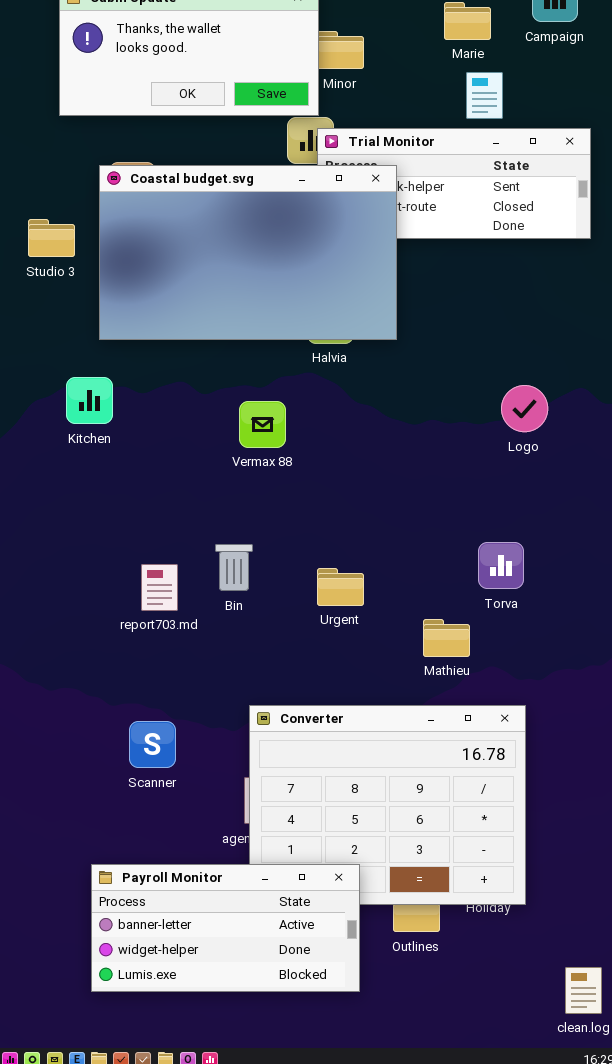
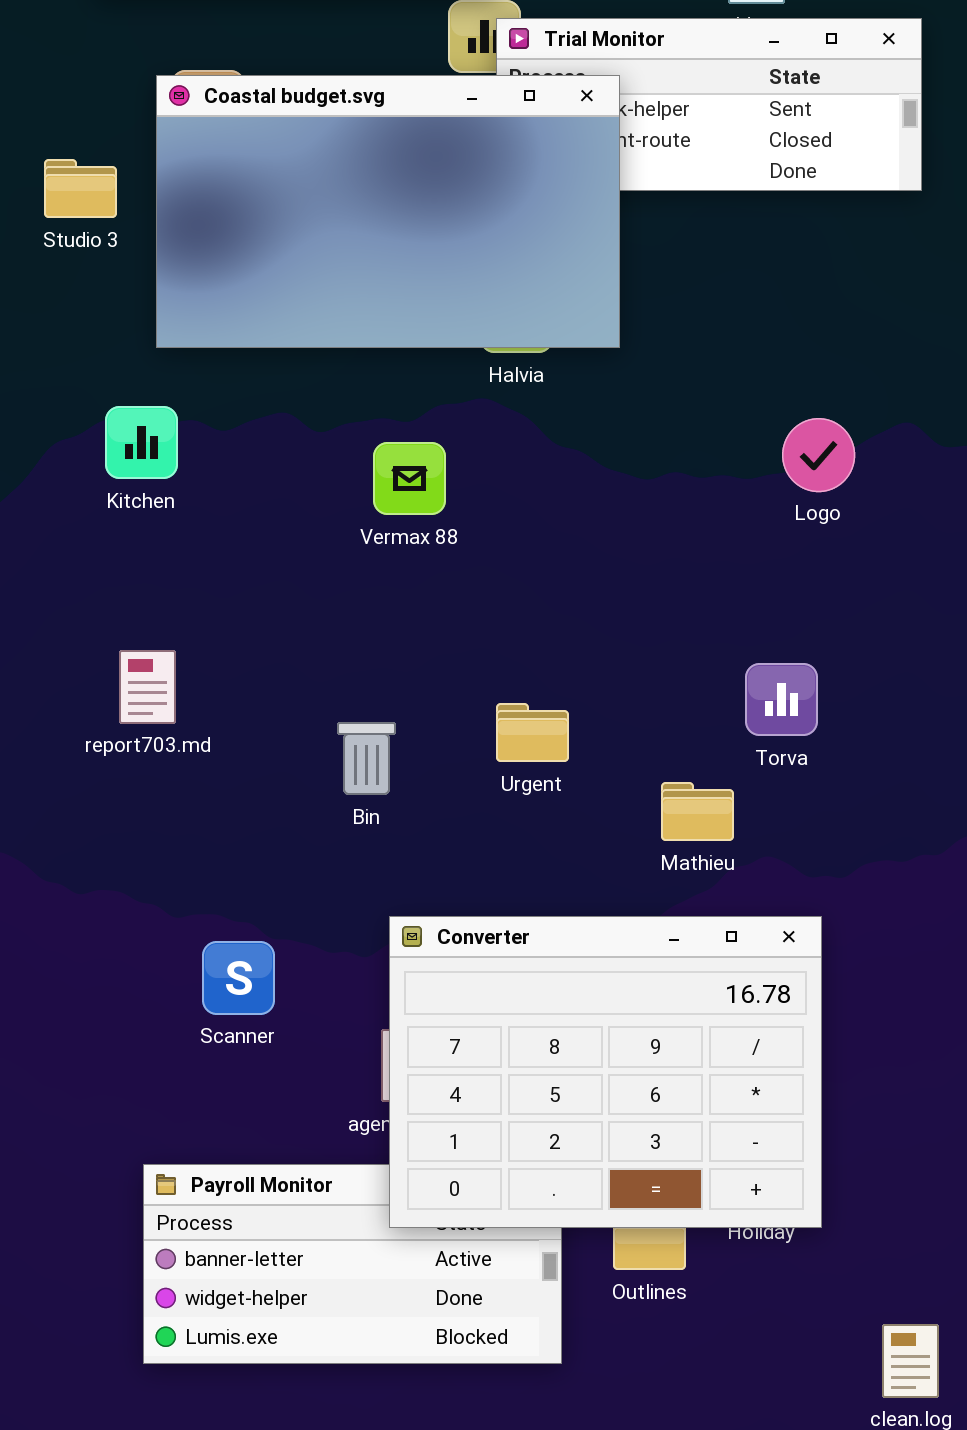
Bin: [215,544,253,591] -> [337,722,396,795], moved
report703.md: [141,564,178,611] -> [119,650,176,724], moved
Converter: [249,705,526,905] -> [389,916,822,1228], raised

